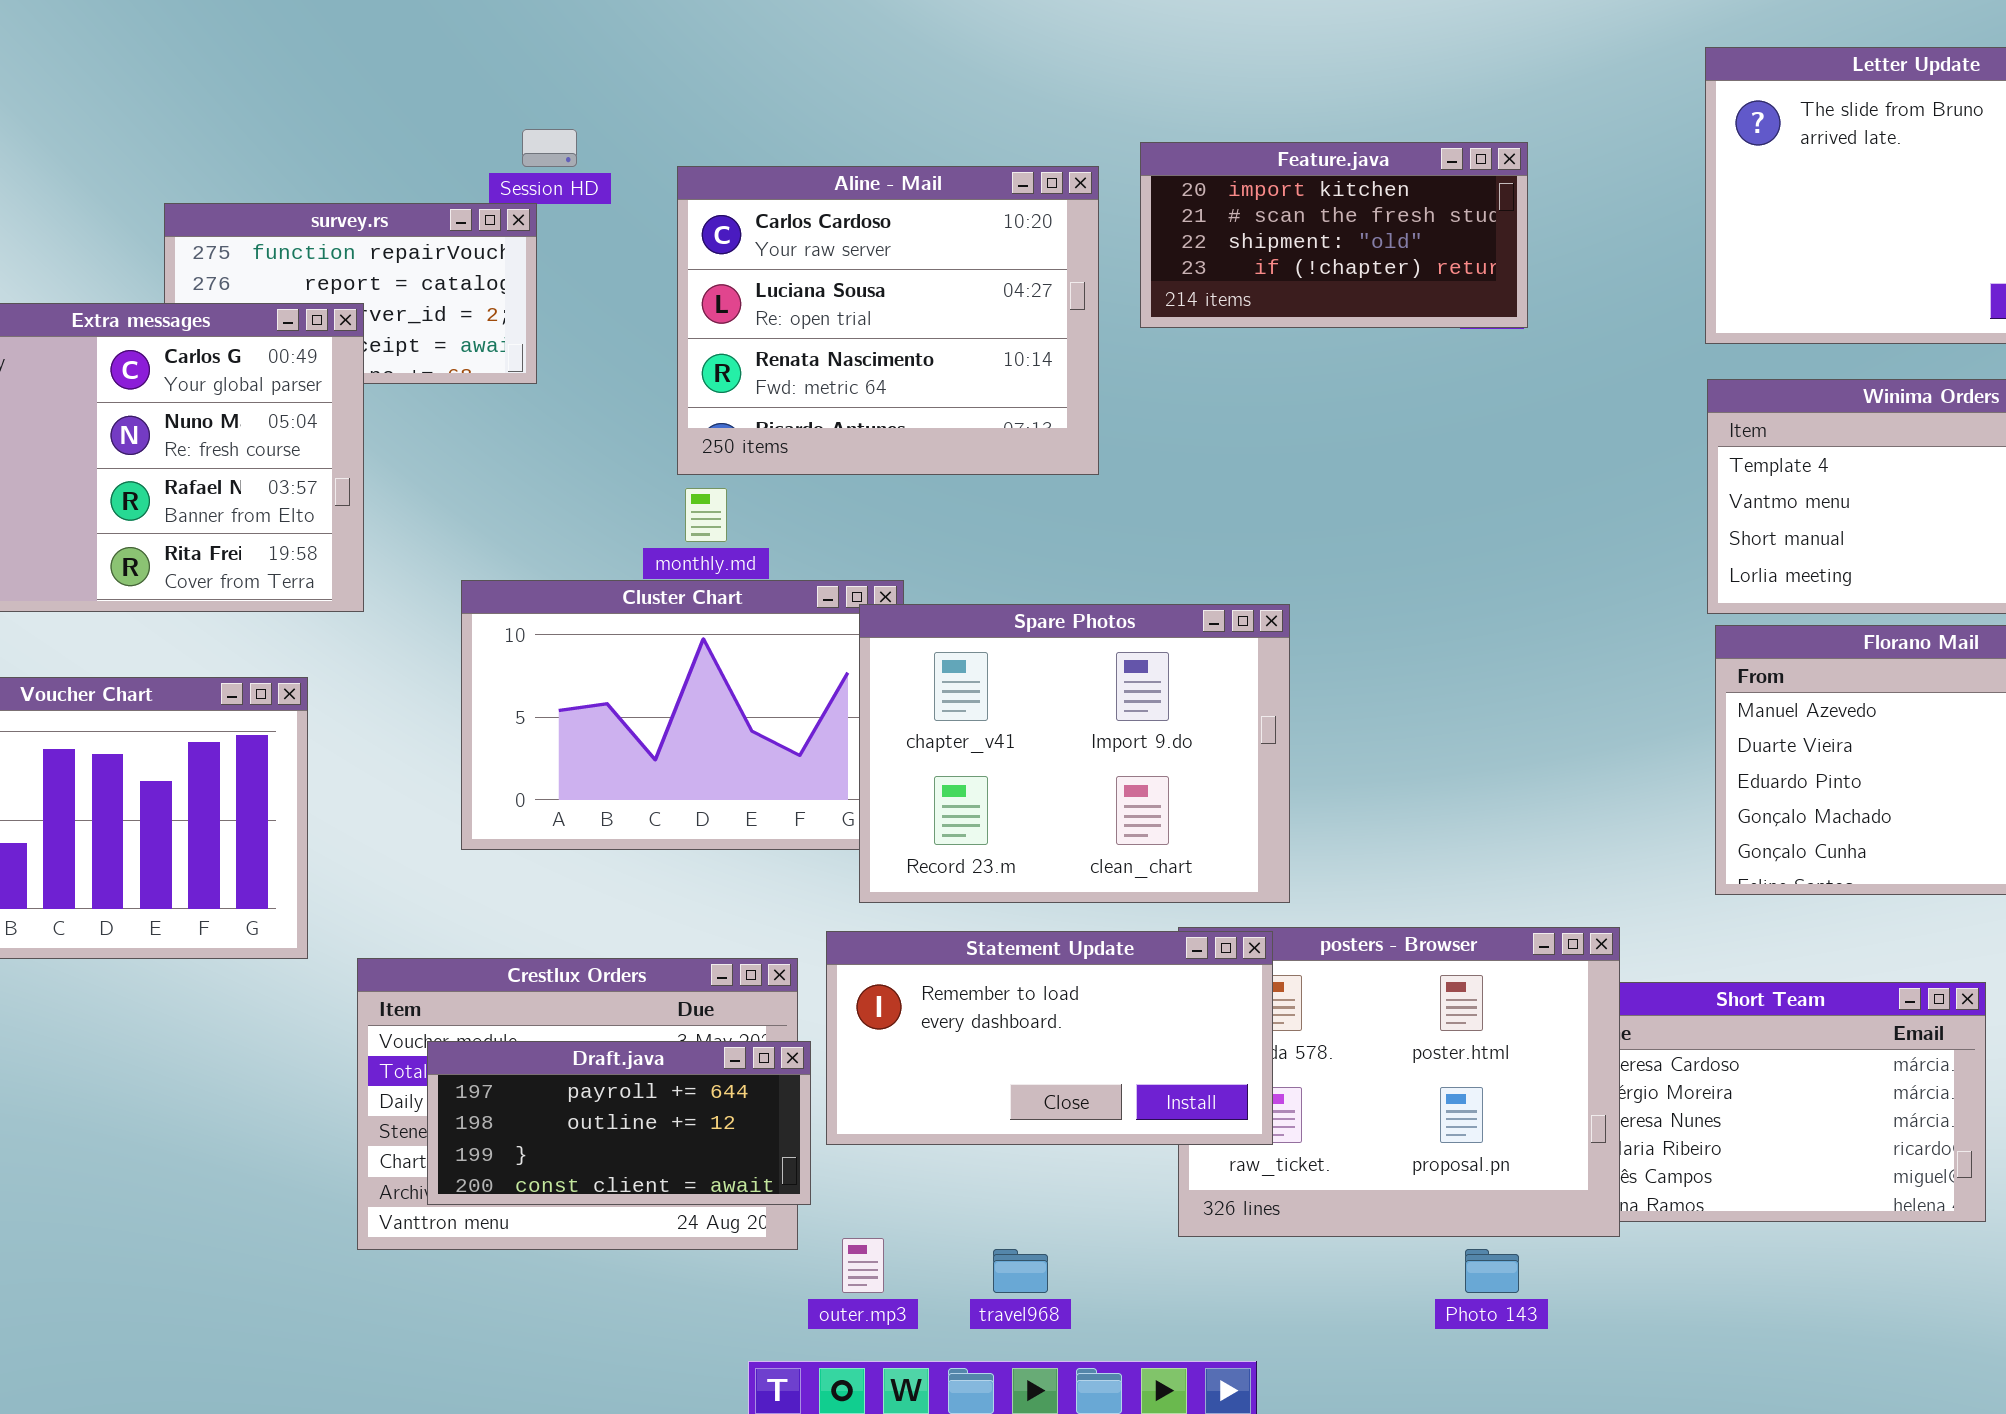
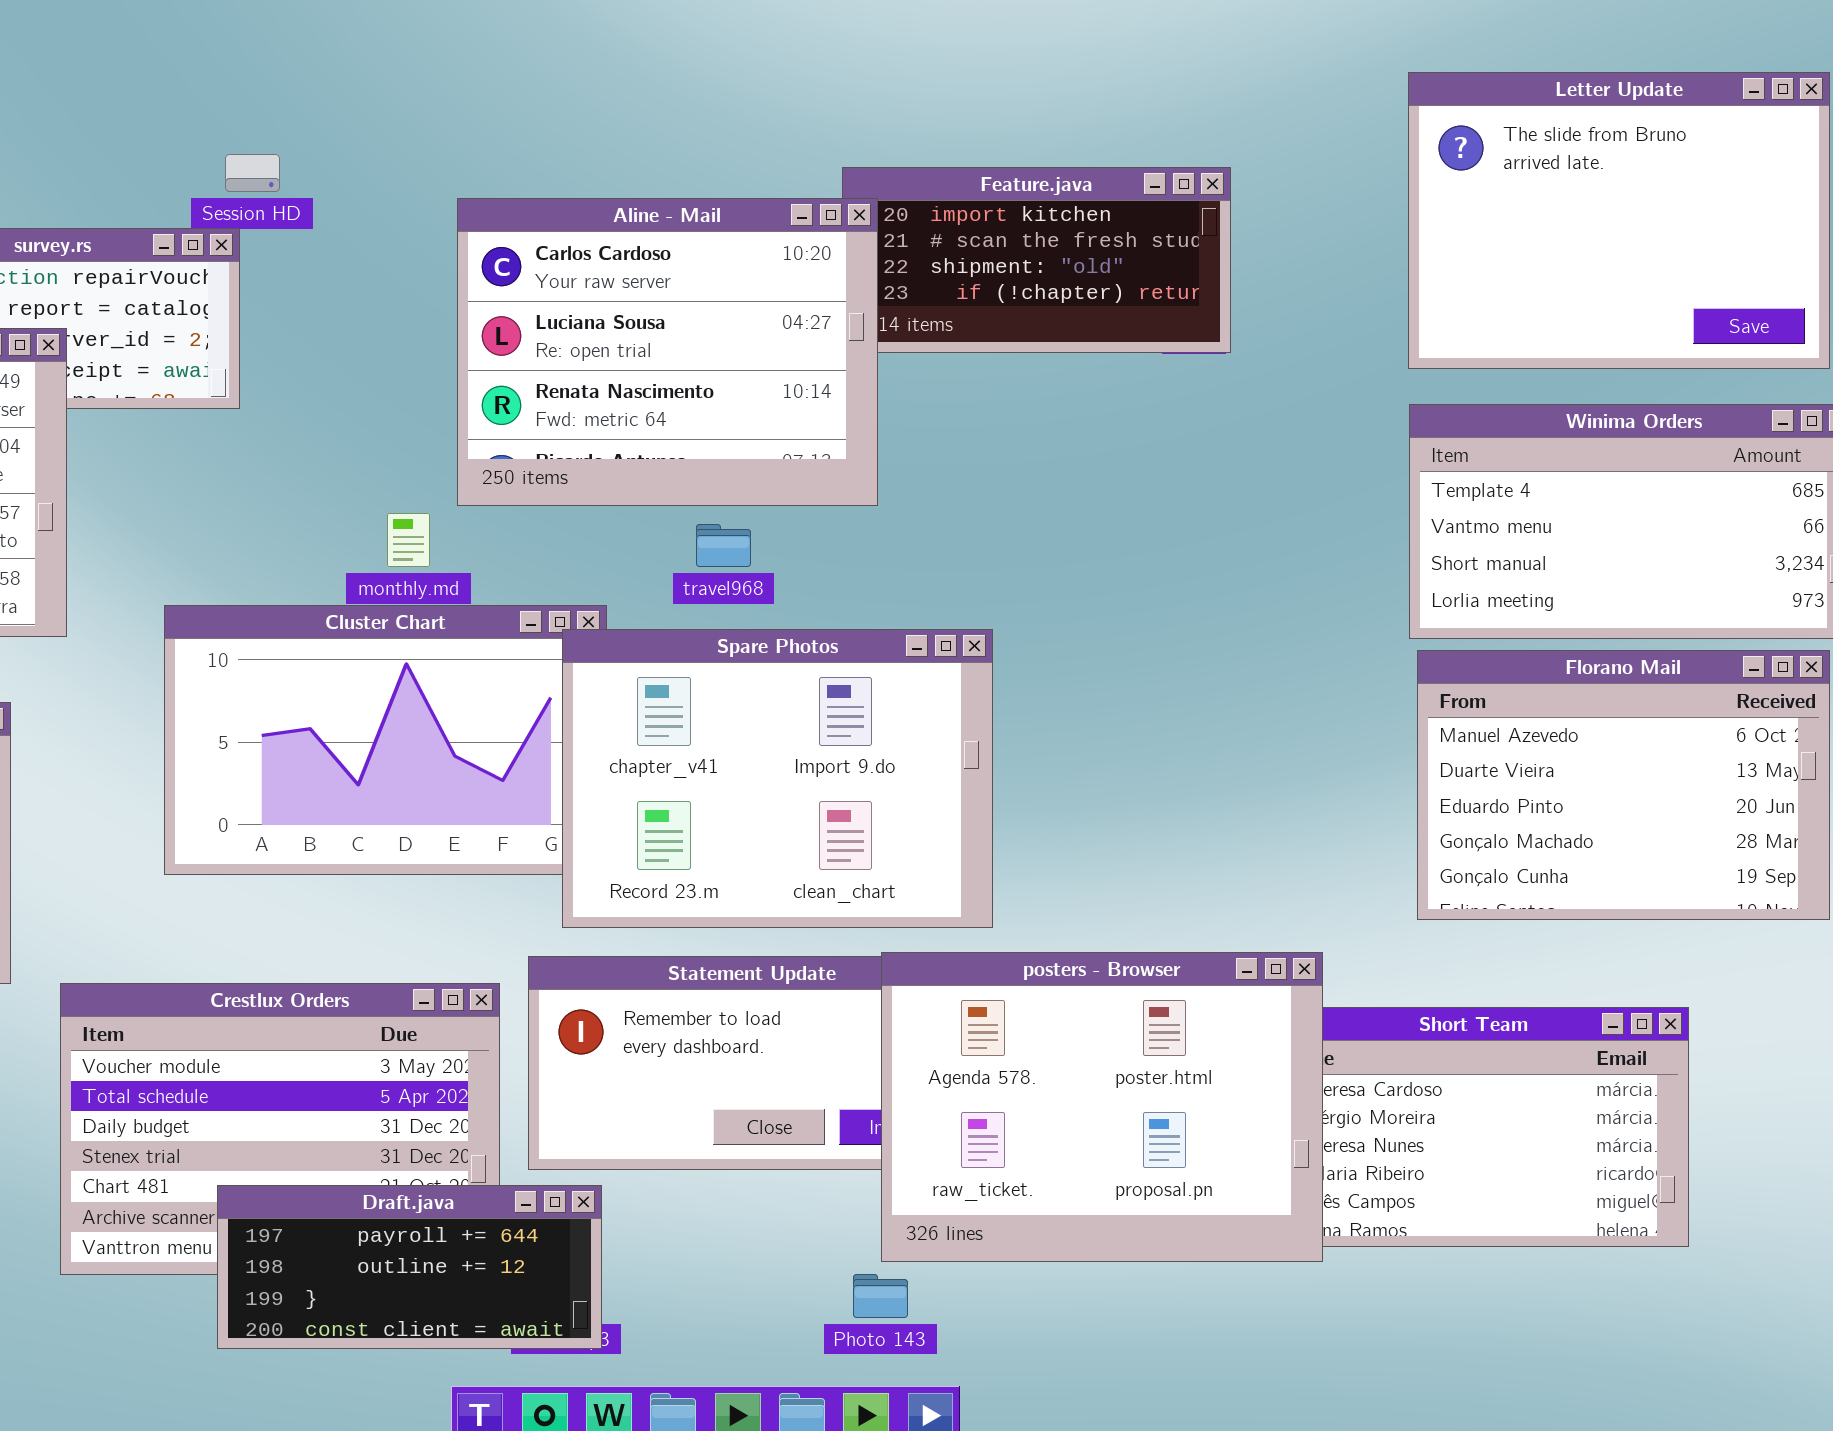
Aline - Mail: [677,166,1099,475] -> [457,198,878,506], moved
posters - Browser: [1178,927,1620,1237] -> [881,952,1323,1262], raised
Draft.java: [427,1041,811,1205] -> [217,1185,602,1349], moved
travel968: [993,1249,1048,1293] -> [696,524,751,567], moved
Photo 143: [1465,1249,1519,1293] -> [853,1274,908,1318], moved

